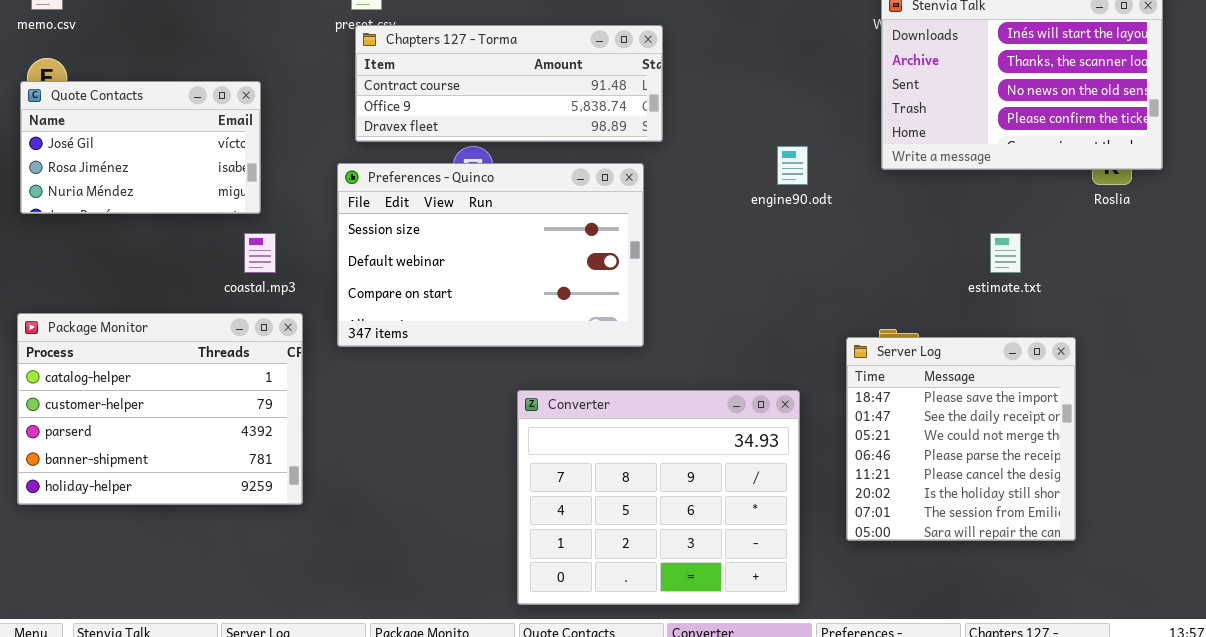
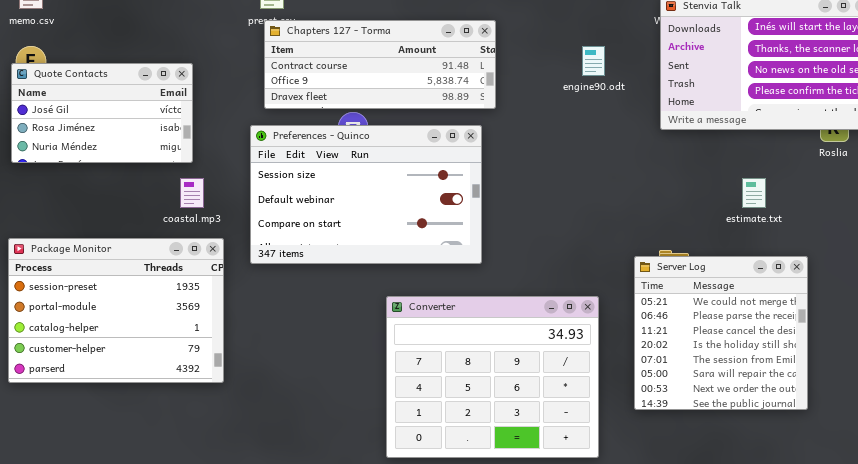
engine90.odt: [777,146,808,185] -> [582,46,605,76], moved
Package Monitor: [17,313,303,505] -> [8,238,224,383], scrolled up 2 rows
Server Log: [846,337,1076,541] -> [634,256,808,410], scrolled down 2 rows

